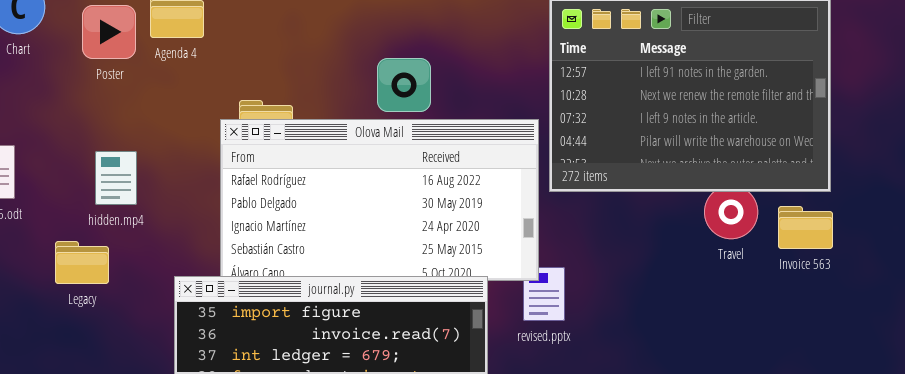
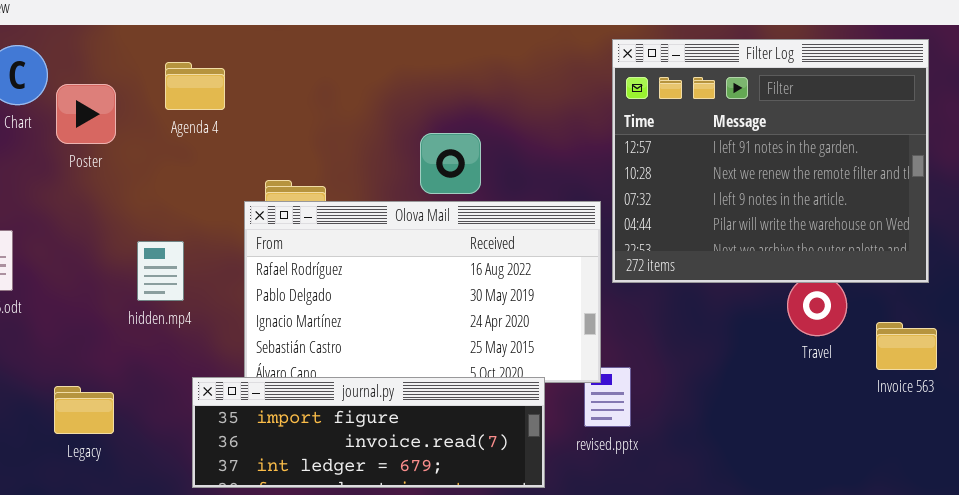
Poster: [82,5,136,59] -> [56,84,116,144], moved
hidden.mp4: [95,151,137,205] -> [137,241,184,301], moved
Invoice 563: [778,206,833,249] -> [876,322,937,370], moved
Legacy: [55,241,109,284] -> [54,386,114,434], moved

